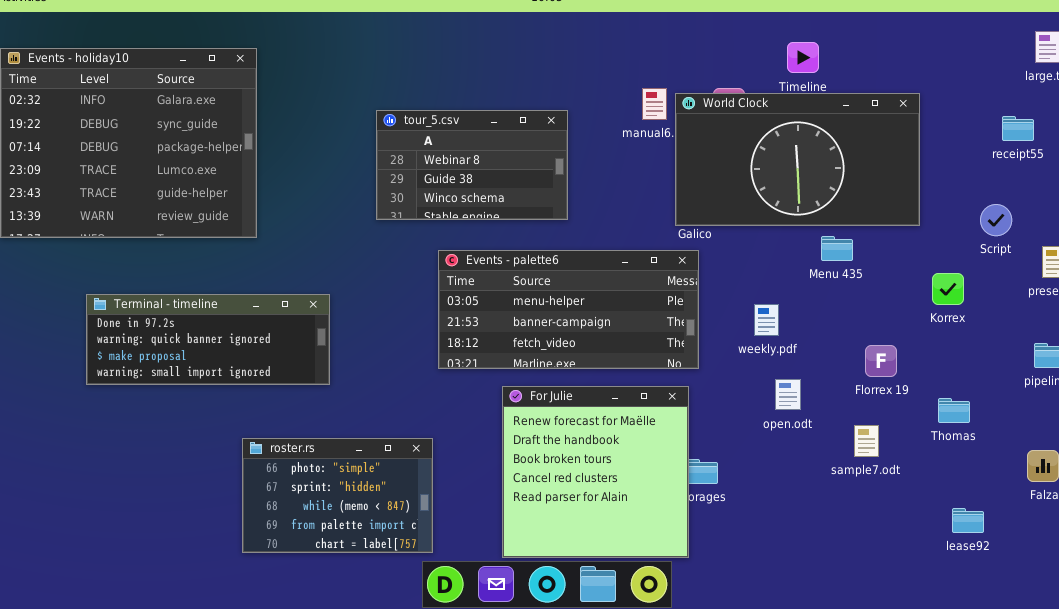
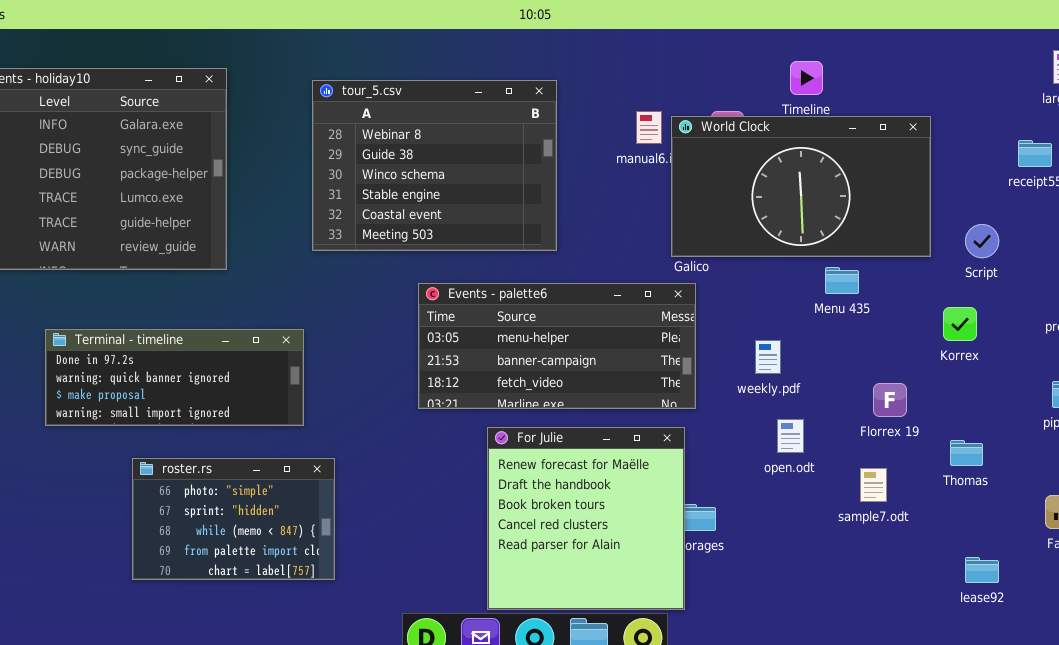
tour_5.csv: [376,110,568,220] -> [312,80,557,251], resized
Script: [980,204,1012,236] -> [965,224,999,258], moved
roster.rs: [242,438,433,553] -> [132,458,335,580], moved

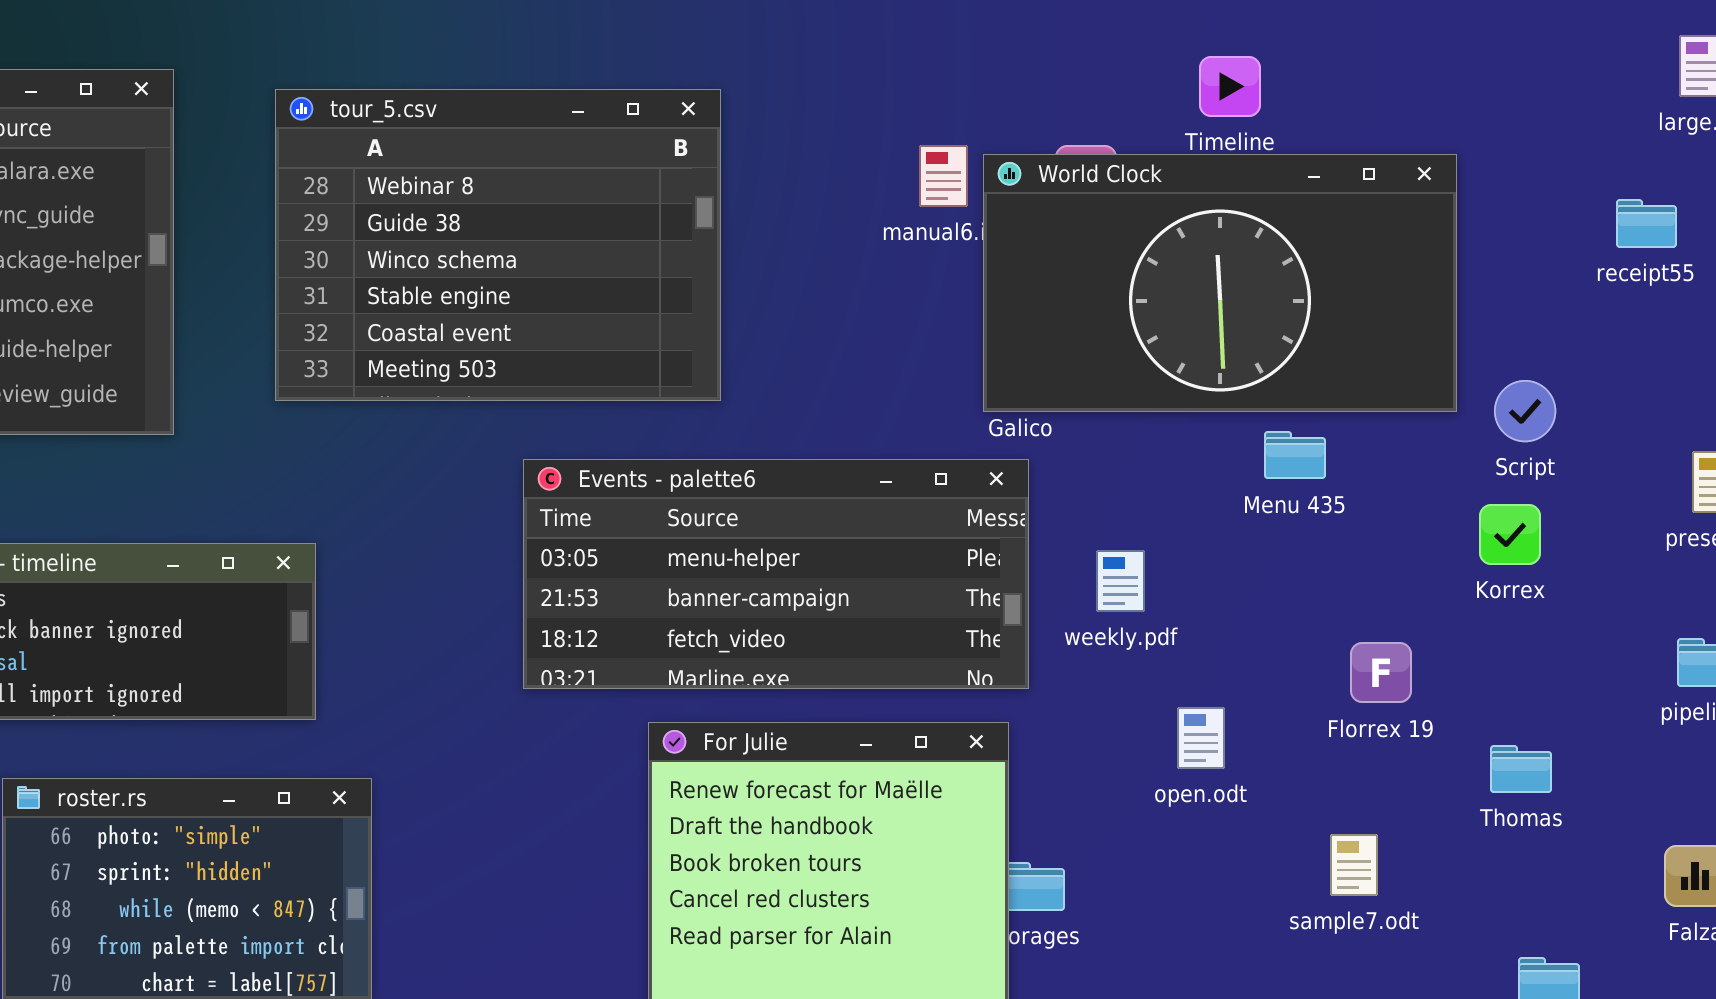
tour_5.csv: [312,80,557,251] -> [275,89,721,401], moved
Script: [965,224,999,258] -> [1494,380,1556,442], moved
weekly.pdf: [755,340,781,374] -> [1096,550,1145,612], moved
sample7.odt: [860,468,887,502] -> [1330,834,1378,896], moved

